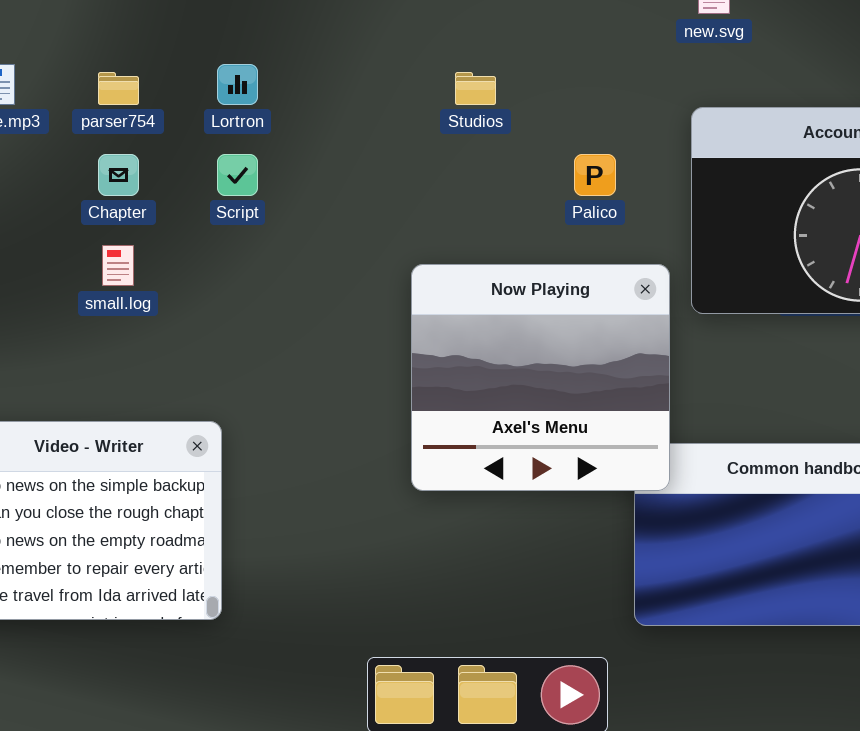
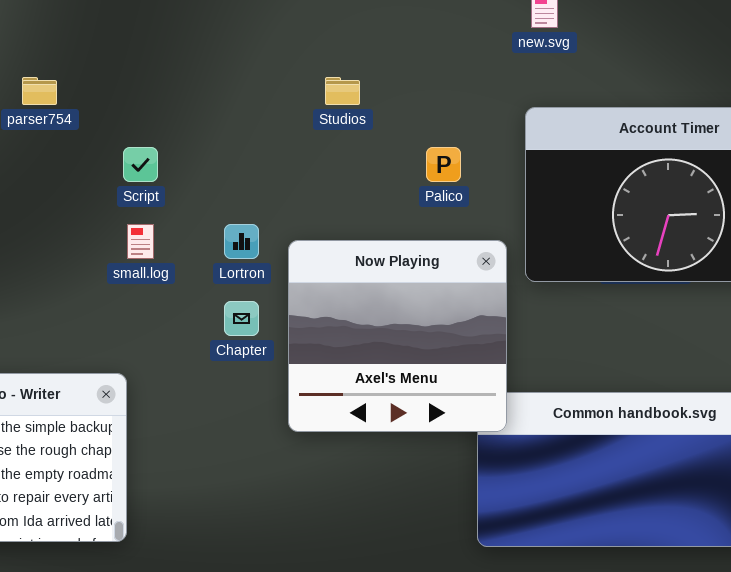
Lortron: [217,64,258,105] -> [224,224,259,259], moved
Chapter: [98,154,139,196] -> [224,301,259,336], moved
small.log: [102,245,134,286] -> [127,224,154,259], moved

